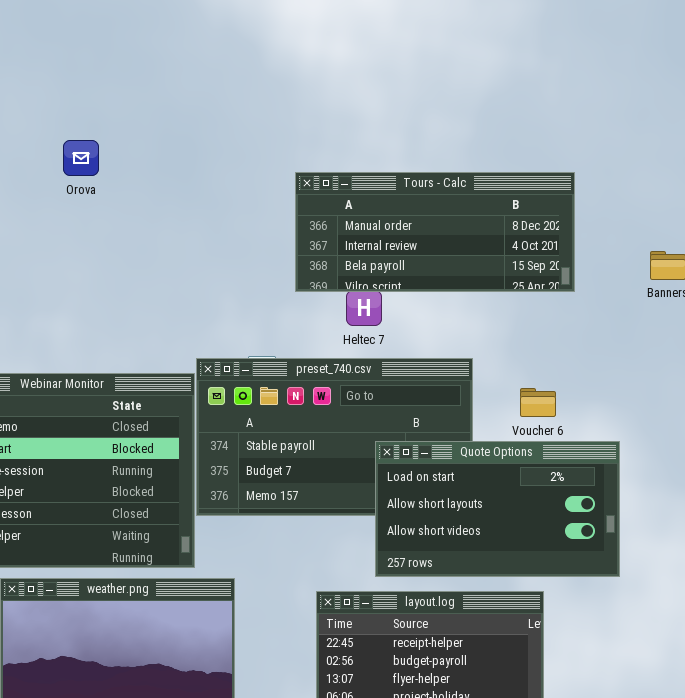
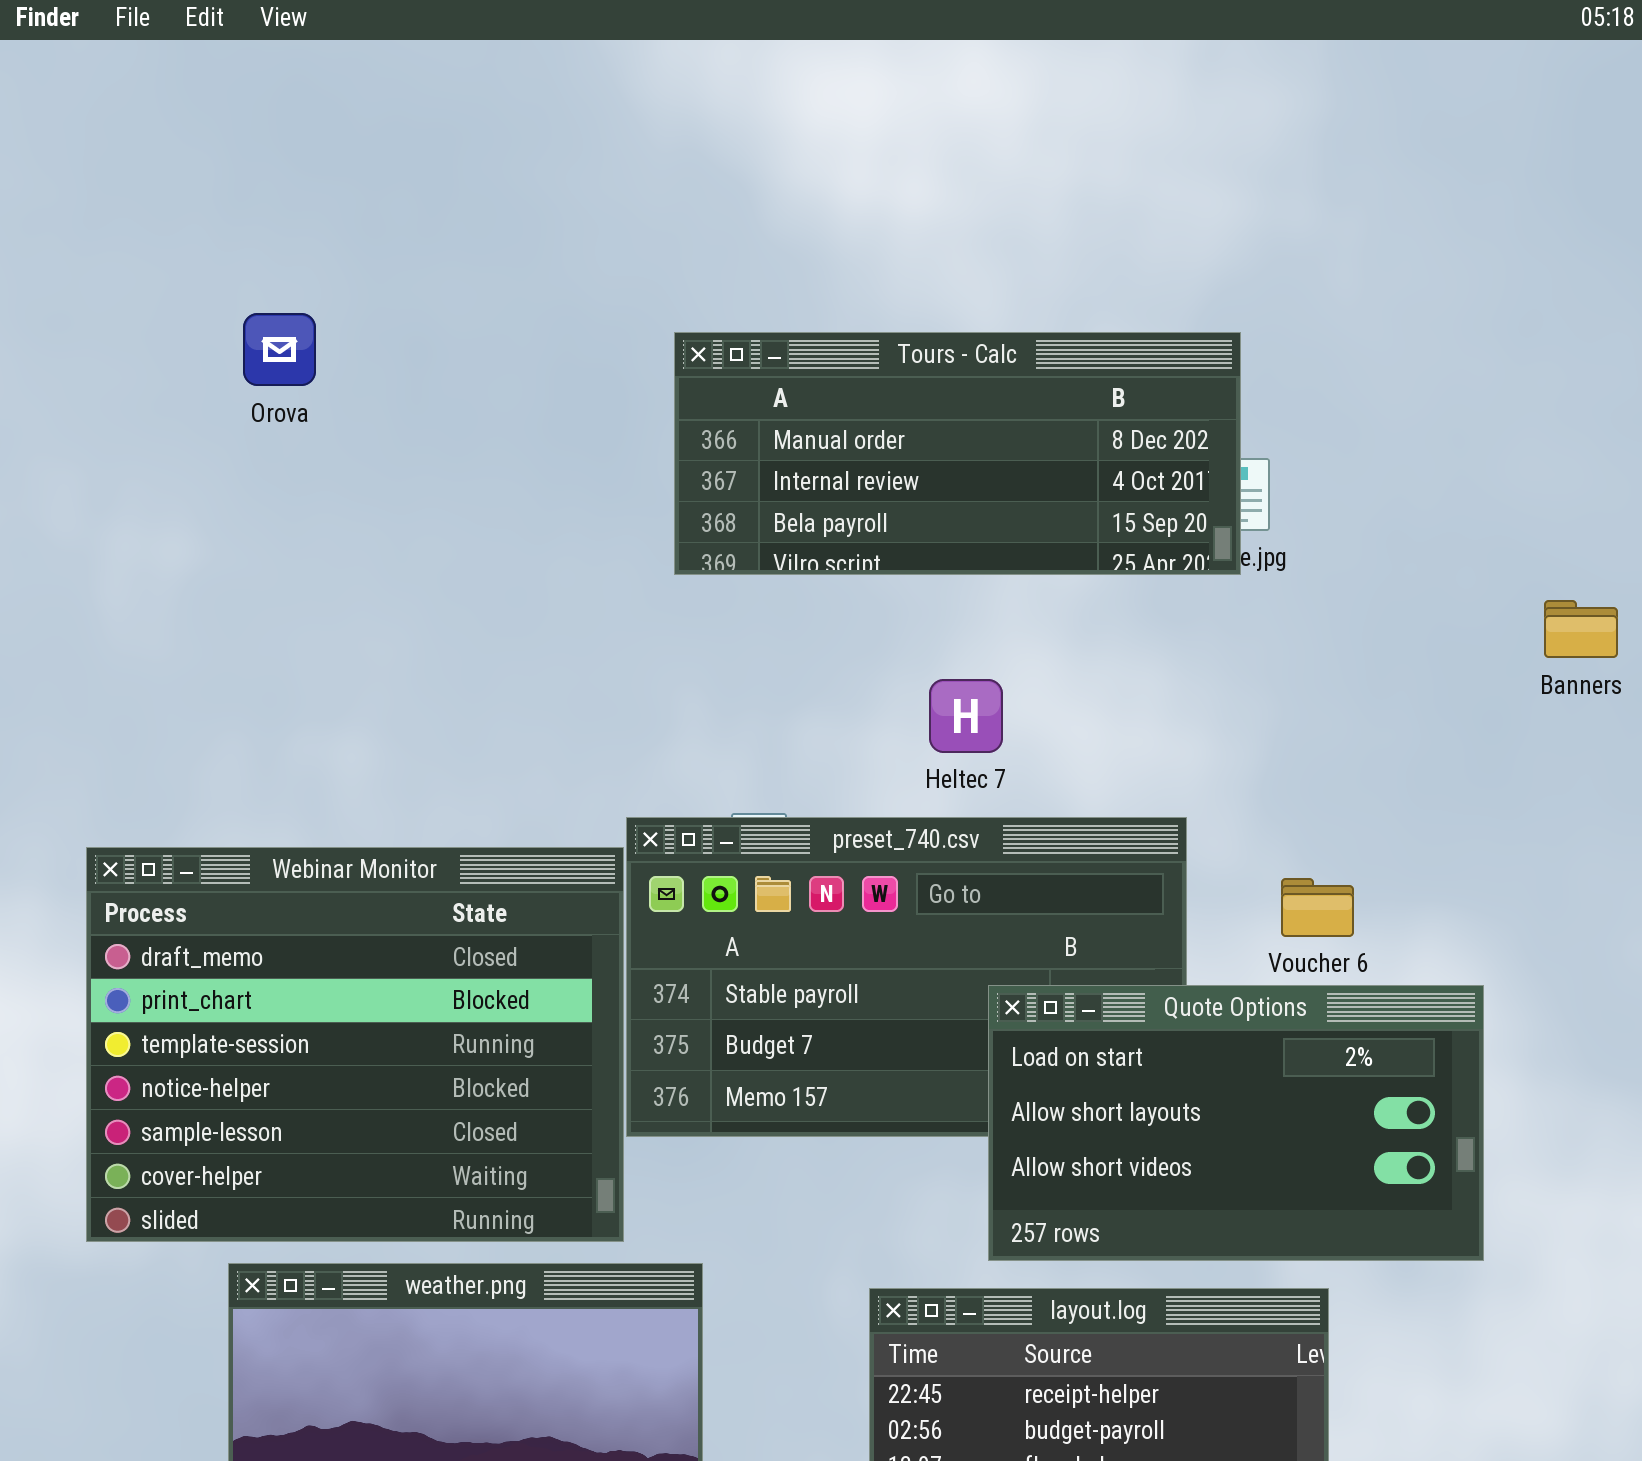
Orova: [63,140,99,176] -> [243,313,316,386], moved
Tours - Calc: [295,172,575,292] -> [674,332,1241,575], moved

